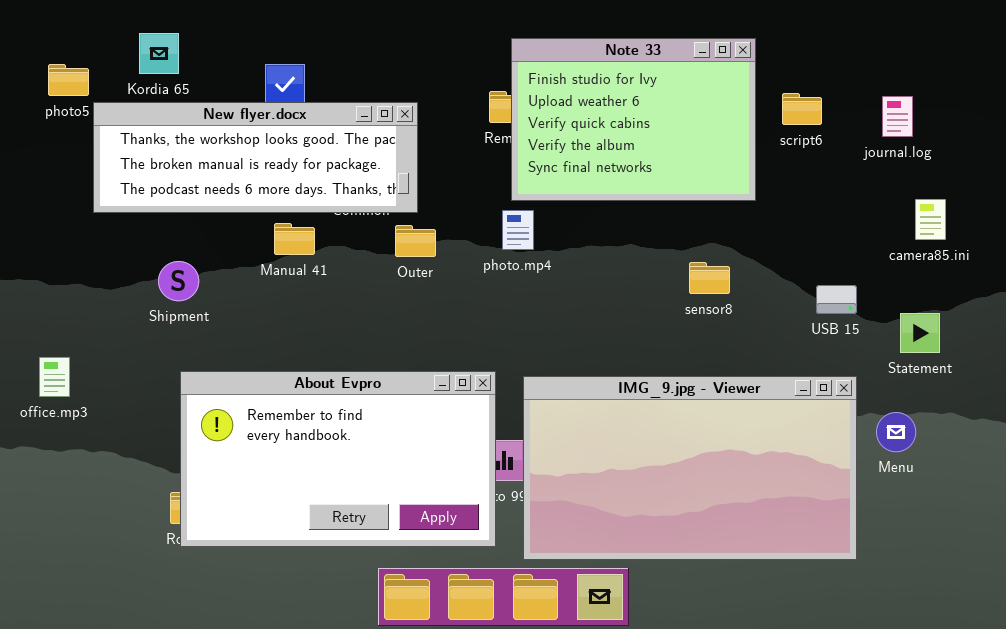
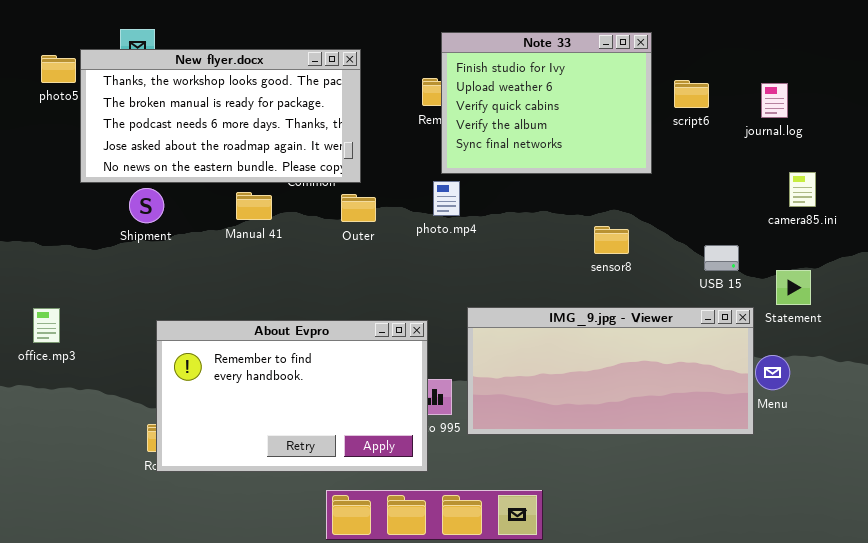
New flyer.docx: [93,102,418,213] -> [80,49,361,183], resized
Shipment: [158,261,199,301] -> [129,188,164,223], moved
IMG_9.jpg - Viewer: [523,376,857,560] -> [467,307,754,435], moved, resized

